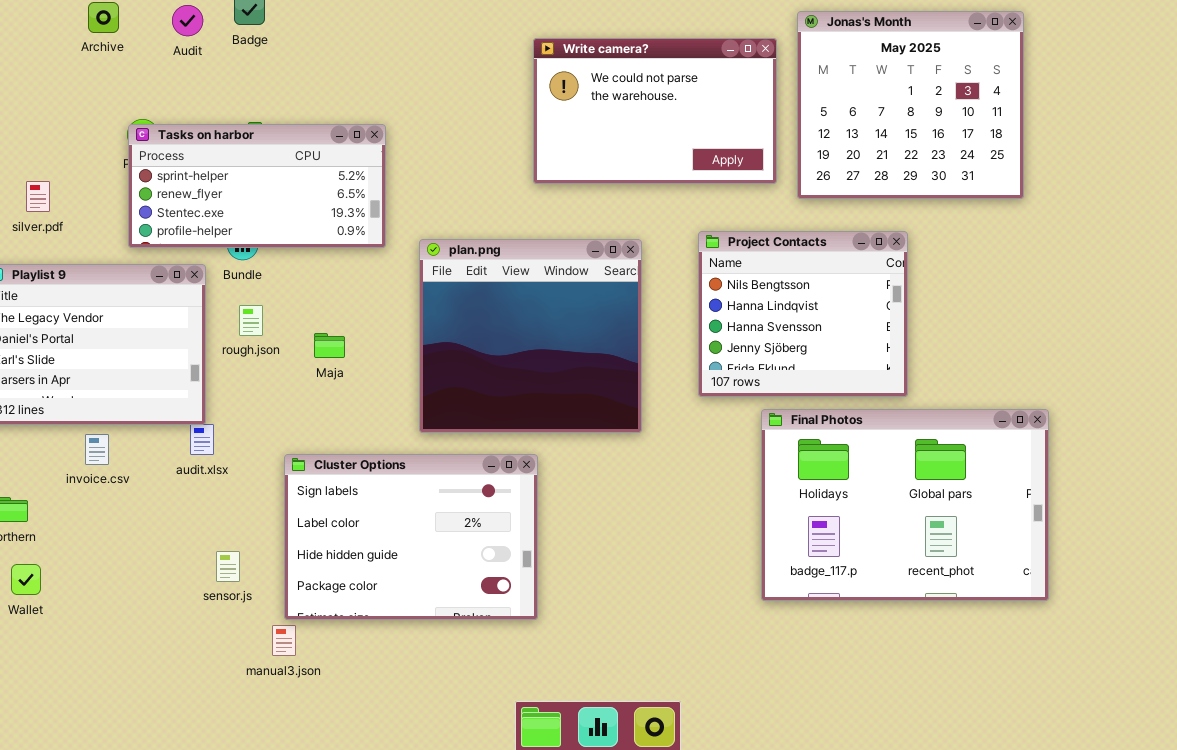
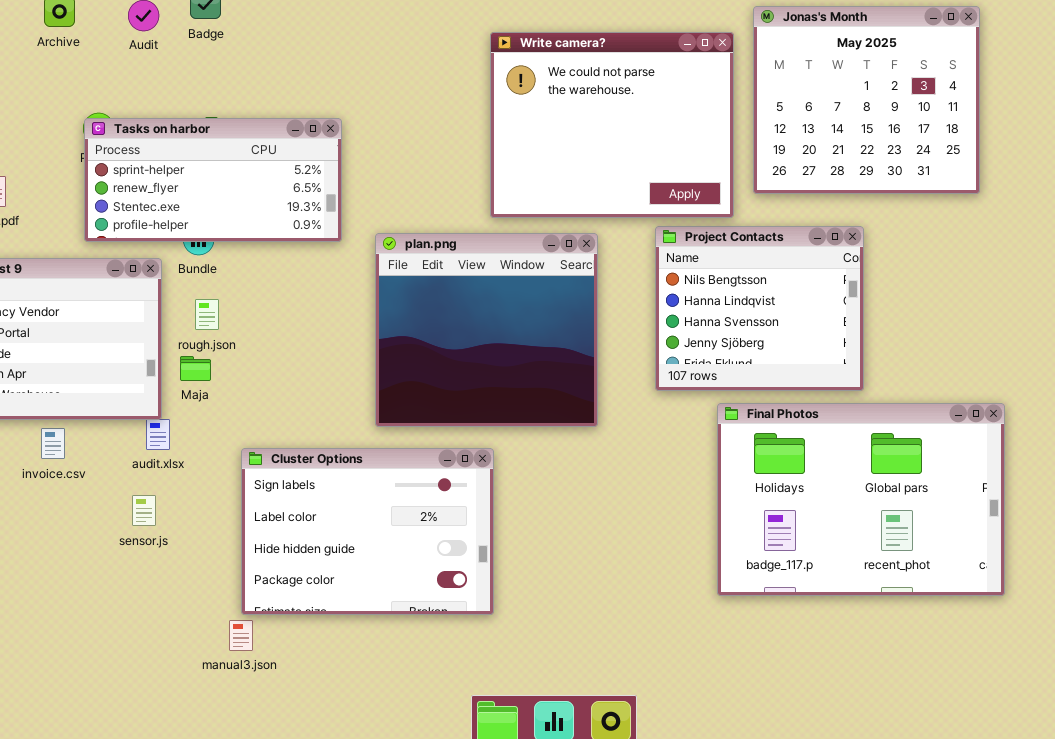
Write camera?: [533,38,777,184] -> [490,32,734,218], resized
Maja: [314,333,345,358] -> [180,356,211,381], moved
sensor.js: [216,551,240,582] -> [132,495,156,526], moved

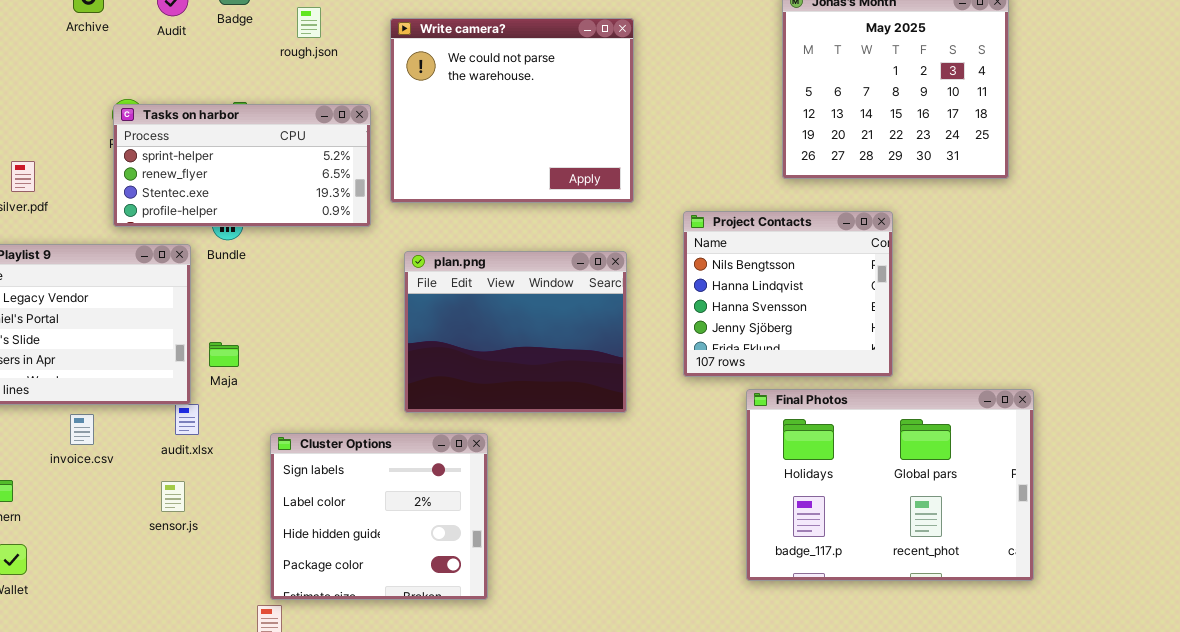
Write camera?: [490,32,734,218] -> [390,18,634,203], moved
plan.png: [375,233,598,427] -> [404,251,627,413], resized
rough.json: [195,299,219,330] -> [297,7,321,38], moved
Cluster Options: [241,448,494,615] -> [270,433,488,600], resized

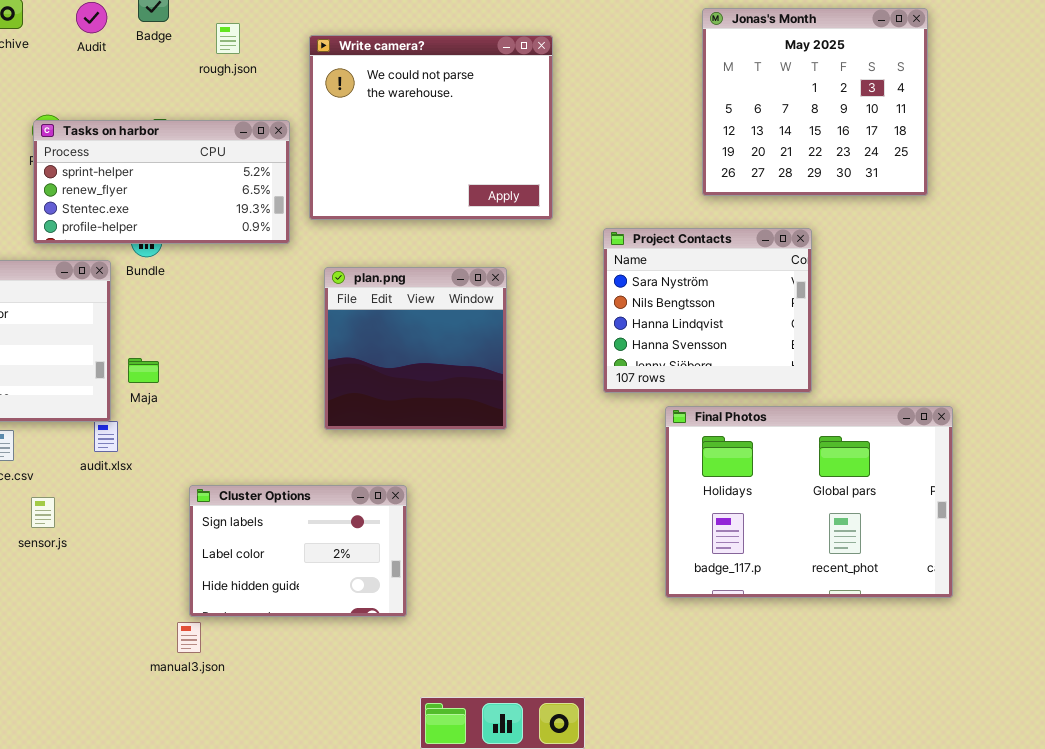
Project Contacts: [683,211,893,377] -> [603,228,812,393], scrolled up 1 row
plan.png: [404,251,627,413] -> [324,267,507,430], resized
Cluster Options: [270,433,488,600] -> [189,485,407,617], resized
sensor.js: [161,481,185,512] -> [31,497,55,528], moved

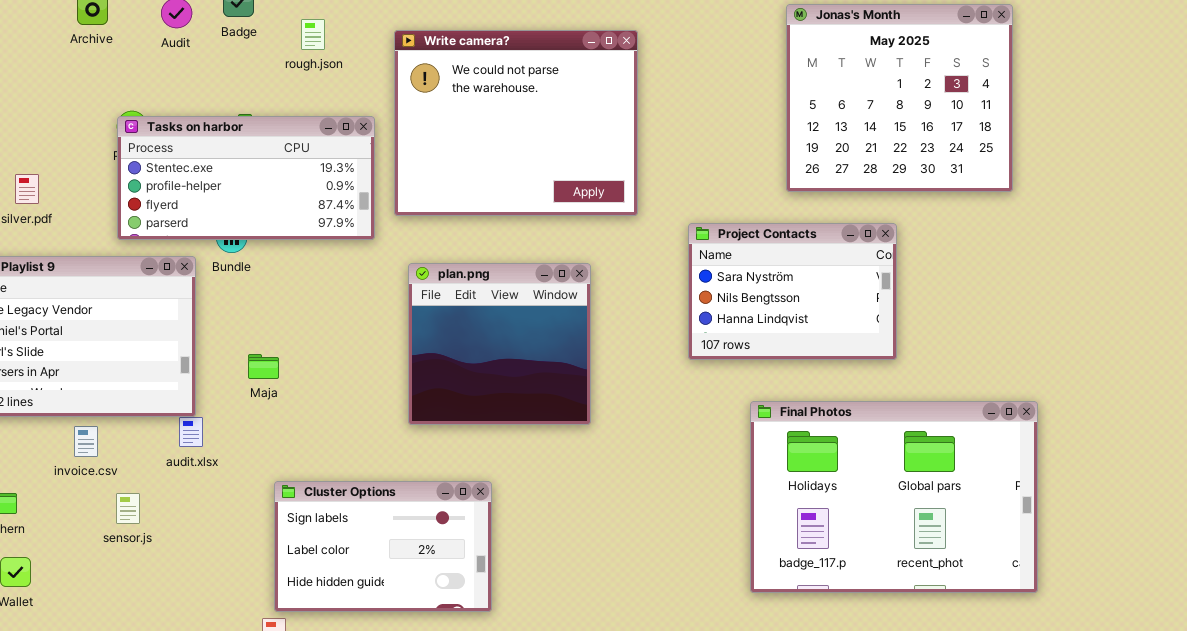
Tasks on harbor: [33,120,290,244] -> [117,116,375,240], scrolled down 2 rows
Project Contacts: [603,228,812,393] -> [688,223,897,360], resized
Maja: [128,358,159,383] -> [248,354,279,379], moved

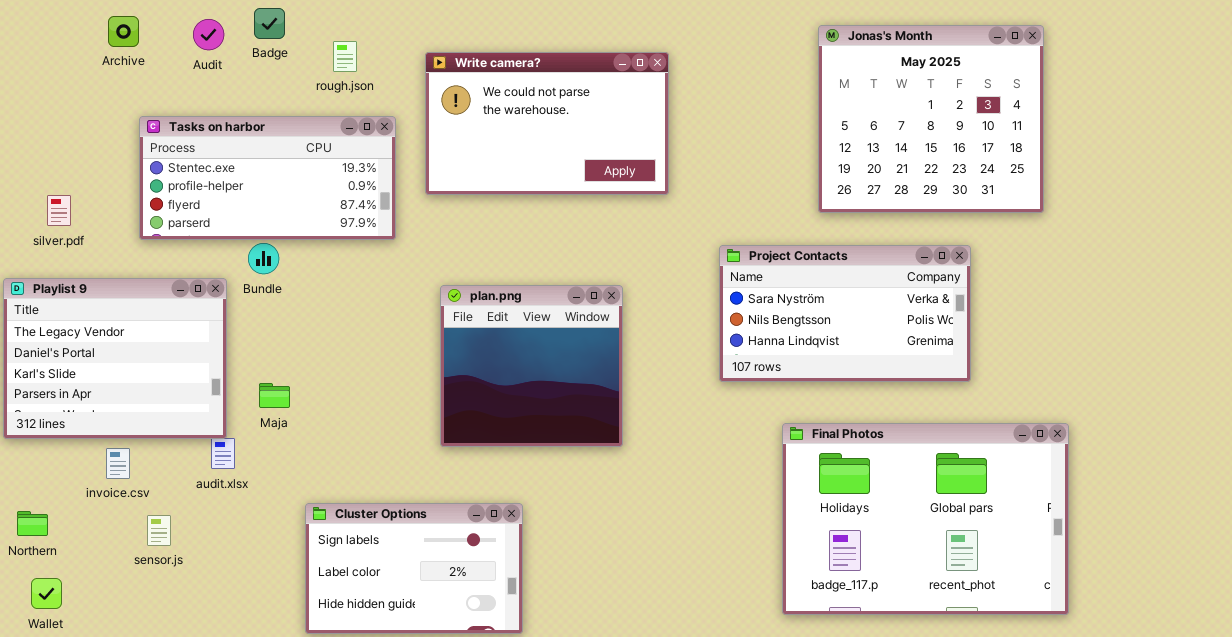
Write camera?: [394,30,638,216] -> [425,52,669,195], resized
Tasks on harbor: [117,116,375,240] -> [139,116,396,240], moved
Project Contacts: [688,223,897,360] -> [719,245,971,382], resized
Maja: [248,354,279,379] -> [259,383,290,408], moved

